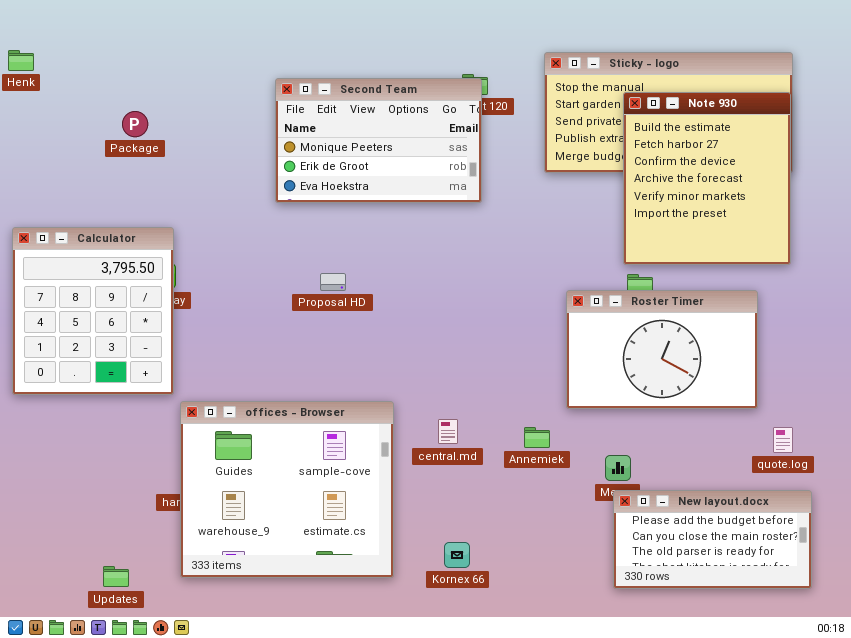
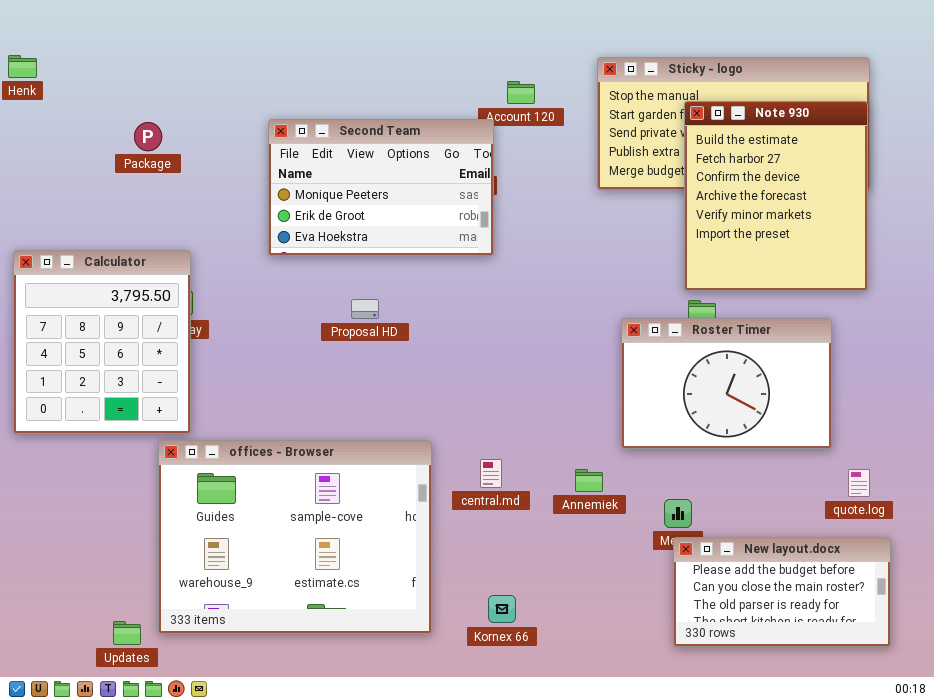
Second Team: [275,78,482,203] -> [268,119,494,256], moved
offices - Browser: [180,401,394,578] -> [158,440,432,634], resized

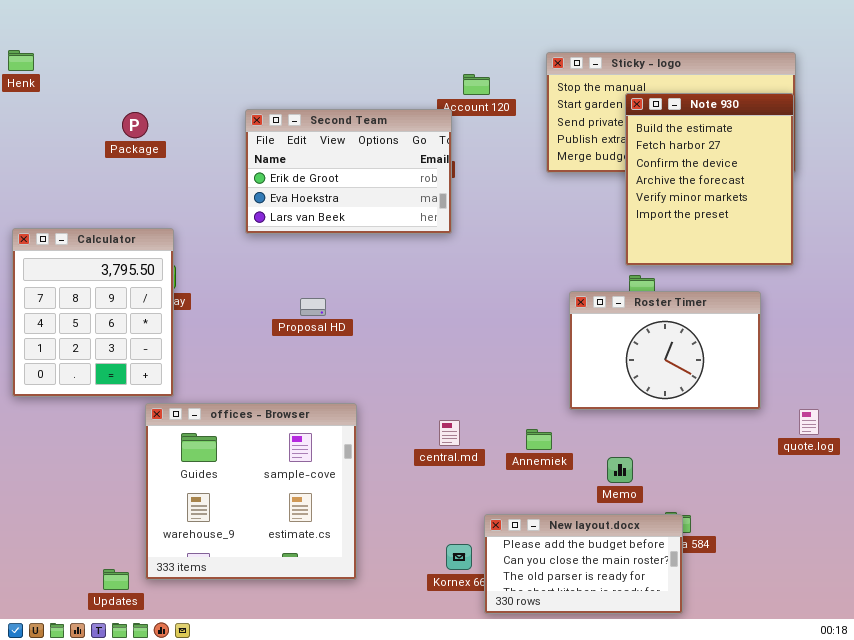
Second Team: [268,119,494,256] -> [245,109,452,234], scrolled down 1 row
Proposal HD: [351,299,379,319] -> [300,298,326,316], moved
offices - Browser: [158,440,432,634] -> [145,403,357,580], resized
quote.log: [848,469,870,497] -> [799,409,819,435], moved
New layout.docx: [673,537,891,647] -> [484,514,683,614], moved

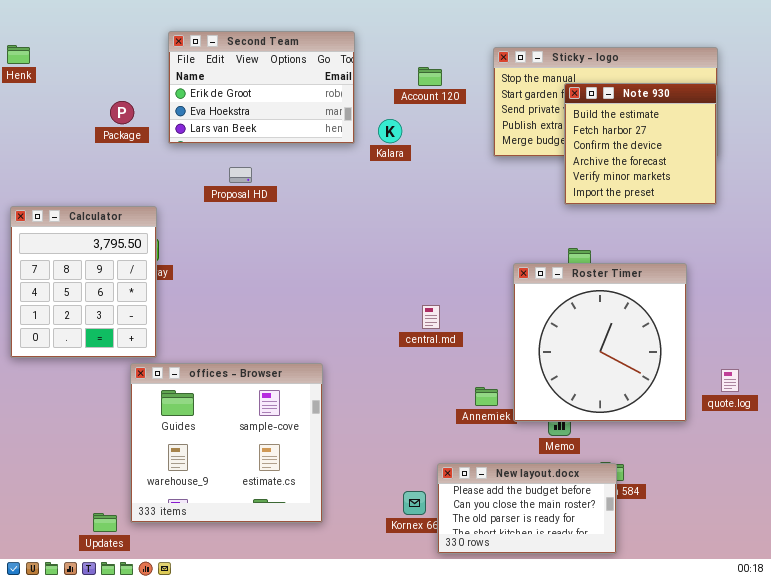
Note 930: [625,93,794,266] -> [564,83,717,205], resized
Second Team: [245,109,452,234] -> [168,31,355,144], moved
Roster Timer: [569,291,761,410] -> [513,263,687,422], resized
Proposal HD: [300,298,326,316] -> [229,167,252,183], moved
central.md: [439,420,460,446] -> [422,305,440,329], moved

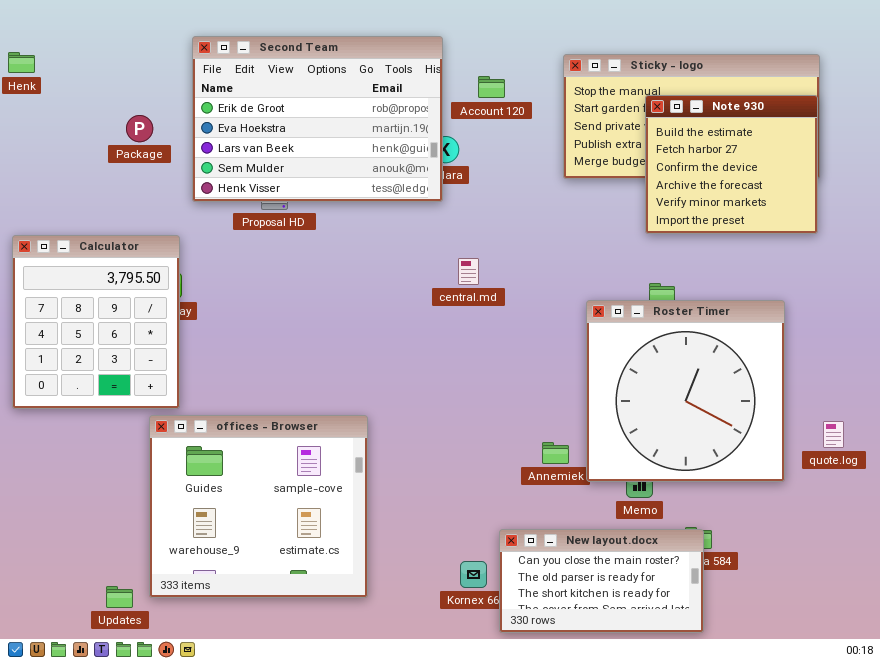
Second Team: [168,31,355,144] -> [192,36,443,202], resized
central.md: [422,305,440,329] -> [458,258,479,285], moved
New layout.docx: [437,463,617,554] -> [499,529,704,633], scrolled down 1 row

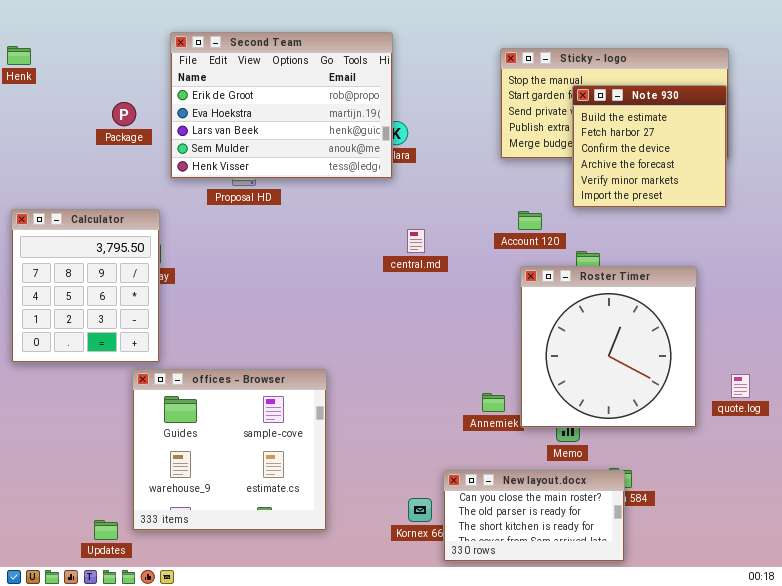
Account 120: [478,76,505,98] -> [518,211,542,230], moved

